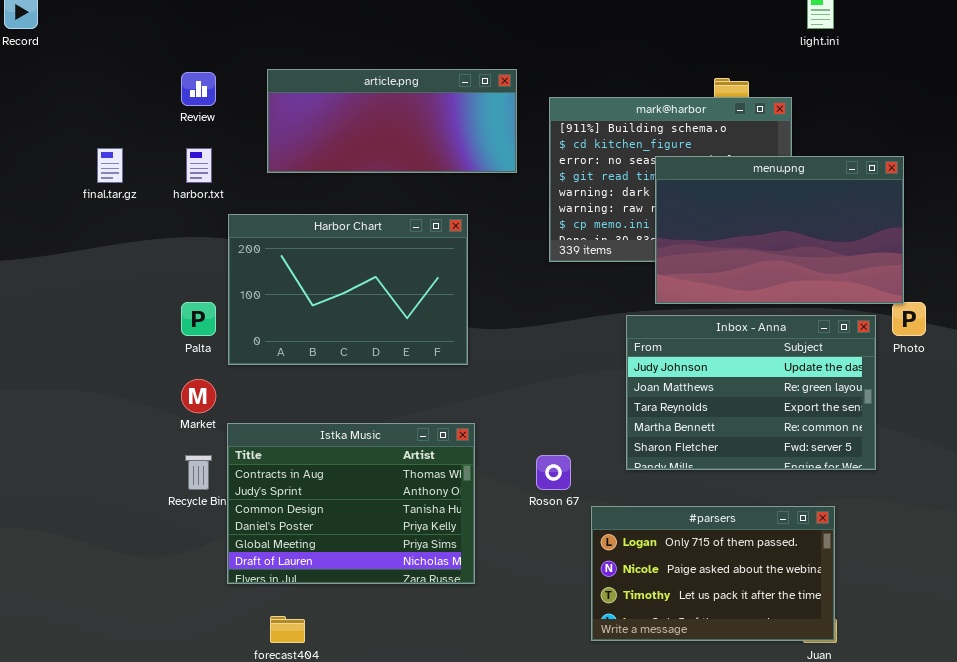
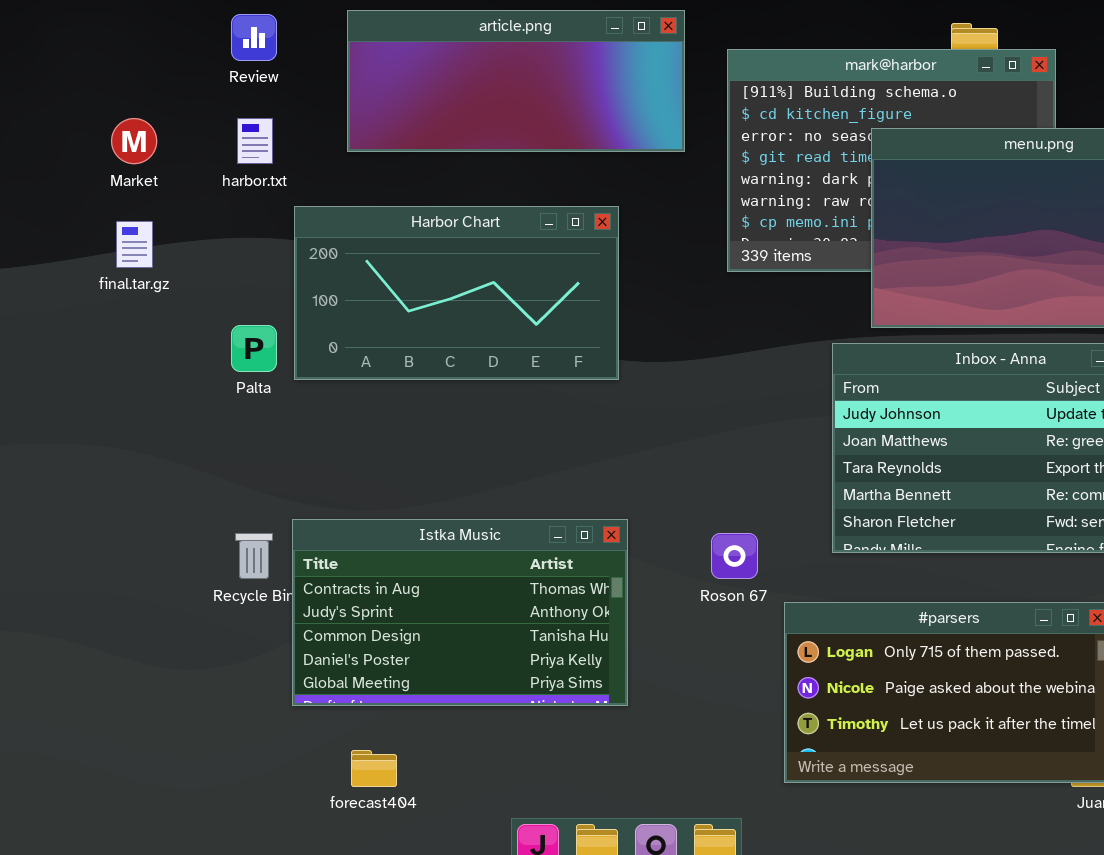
final.tar.gz: [97,148,123,183] -> [116,221,153,268], moved
Harbor Chart: [228,214,468,365] -> [294,206,619,380], resized
Market: [181,379,216,413] -> [111,118,157,164], moved
Istka Music: [227,423,475,584] -> [292,519,628,706], resized

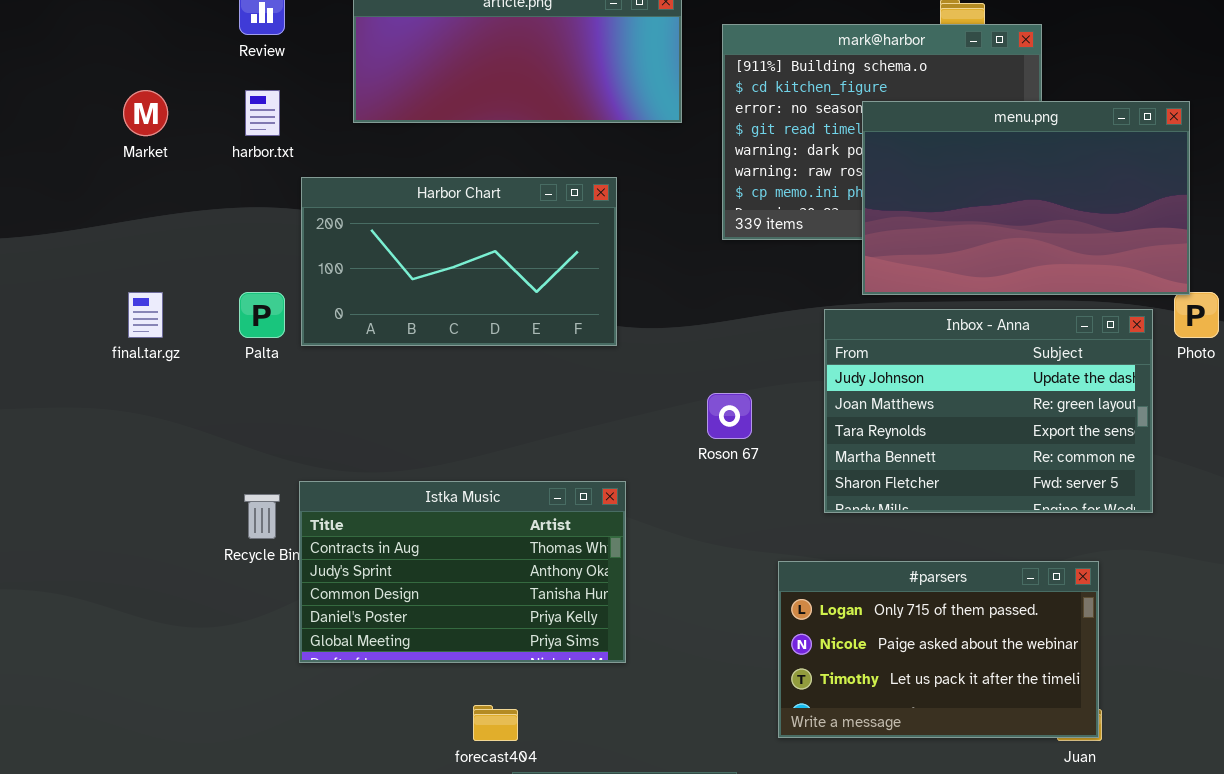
final.tar.gz: [116,221,153,268] -> [128,292,163,338], moved
Roson 67: [711,533,758,579] -> [707,393,752,439], moved
forecast404: [351,750,397,787] -> [473,705,518,741], moved

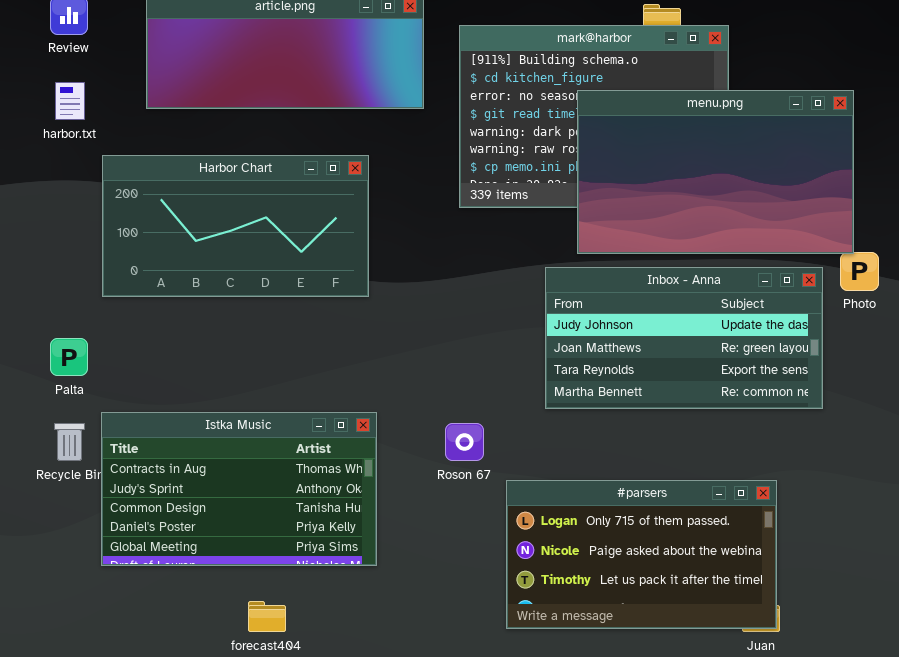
Palta: [239,292,285,338] -> [50,338,88,376], moved
Inbox - Anna: [824,309,1153,513] -> [545,267,823,409], resized
Roson 67: [707,393,752,439] -> [445,423,484,461], moved

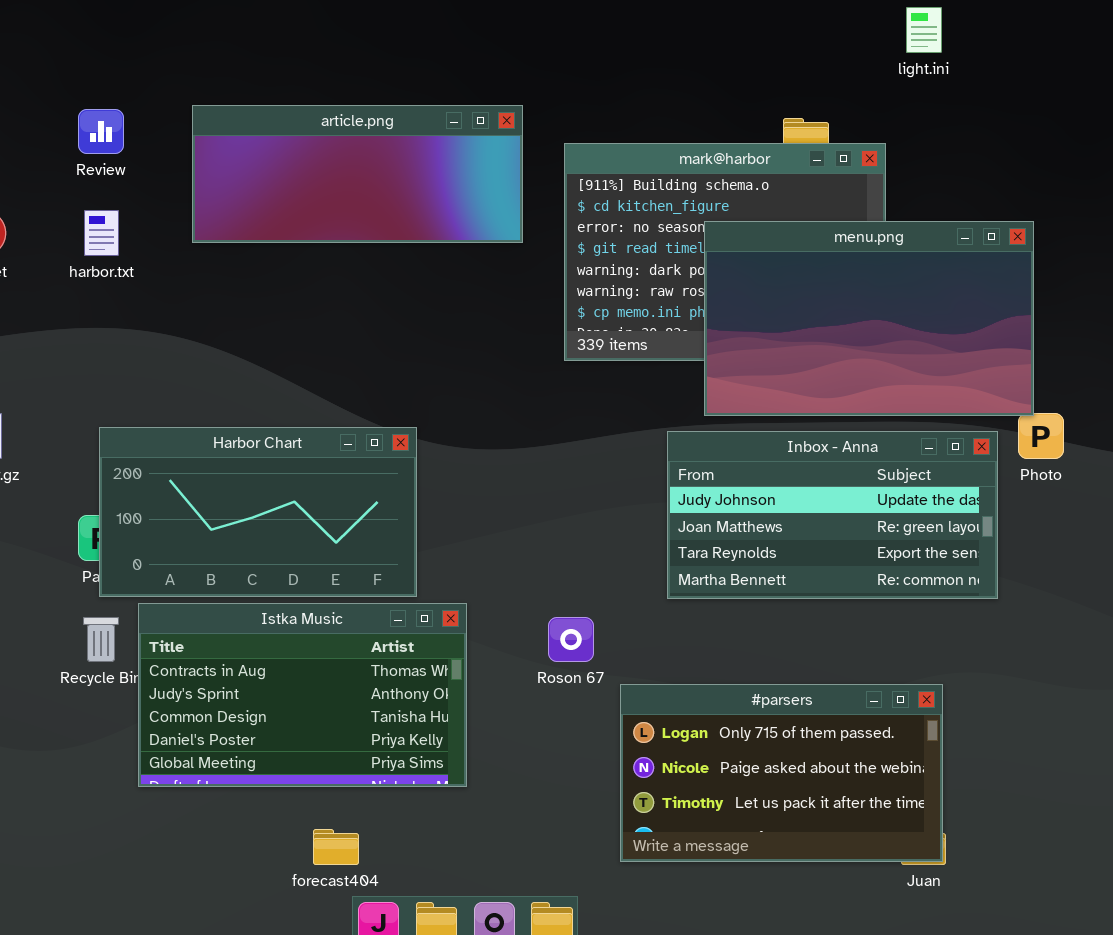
Harbor Chart: [102,155,369,297] -> [99,427,417,597], moved

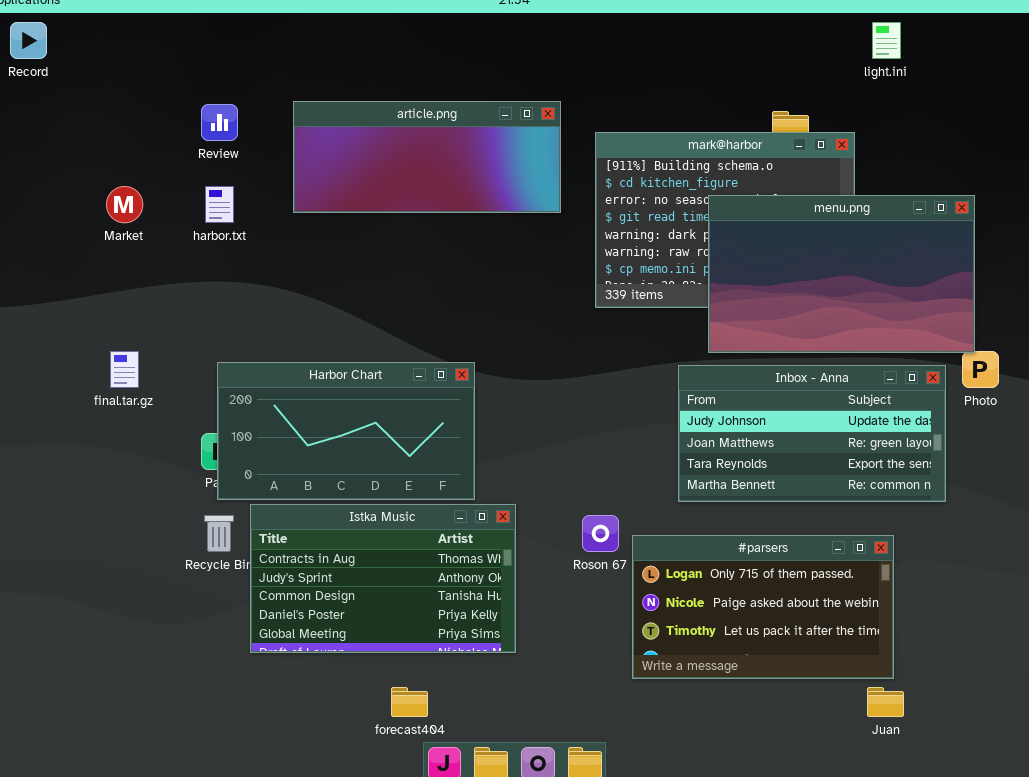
#parsers: [620,684,943,862] -> [632,535,894,679], moved

